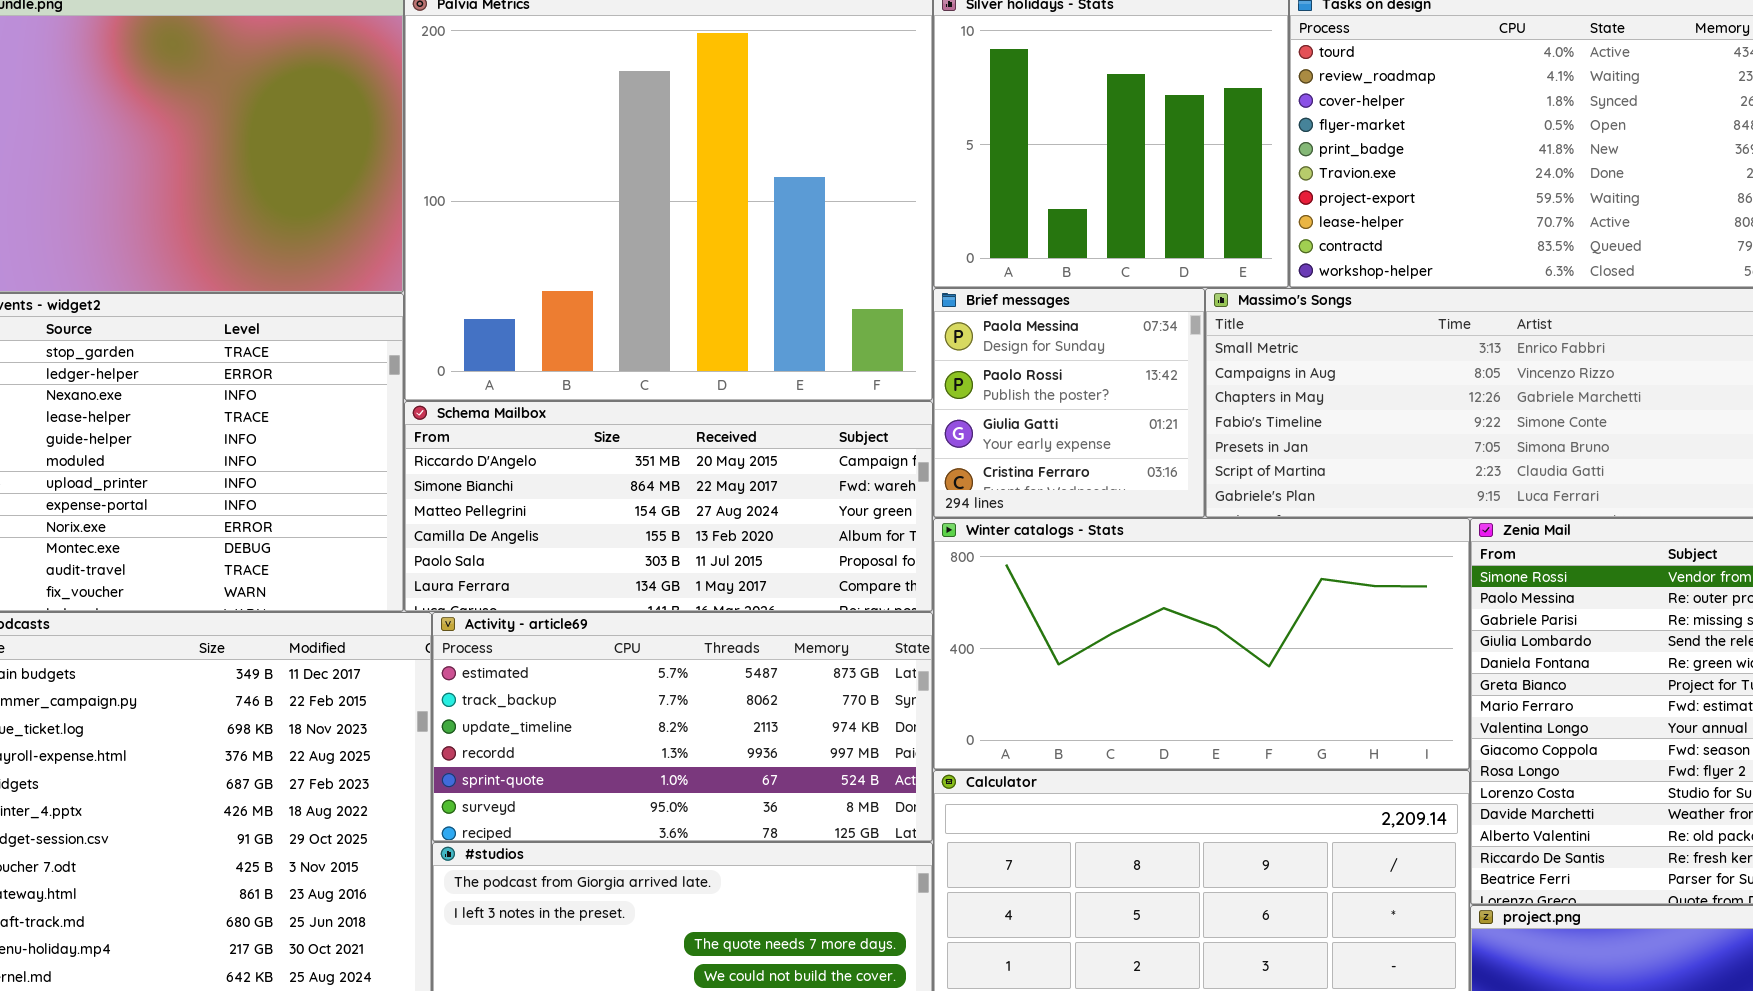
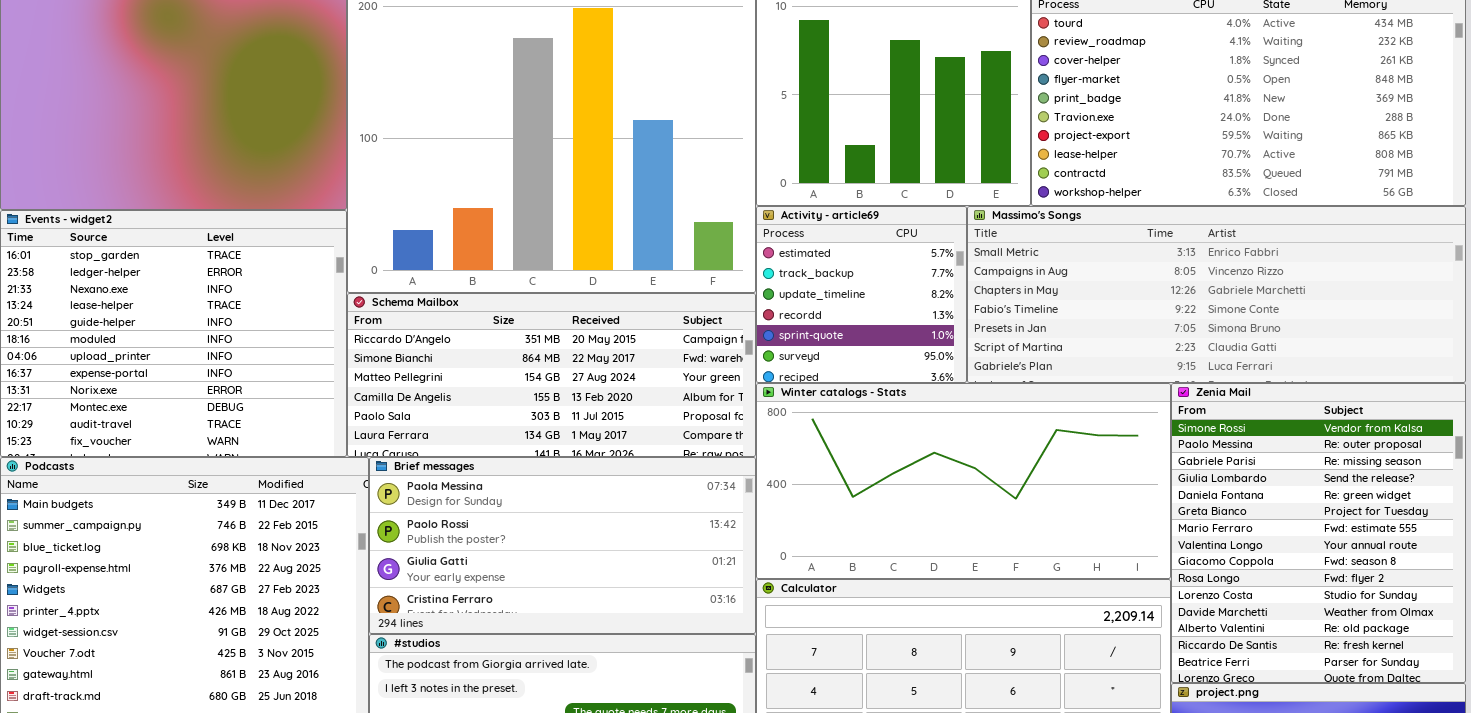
Brief messages: [933,288,1205,518] -> [369,457,756,634], moved, resized
Activity - article69: [432,612,933,842] -> [756,206,967,383], moved, resized

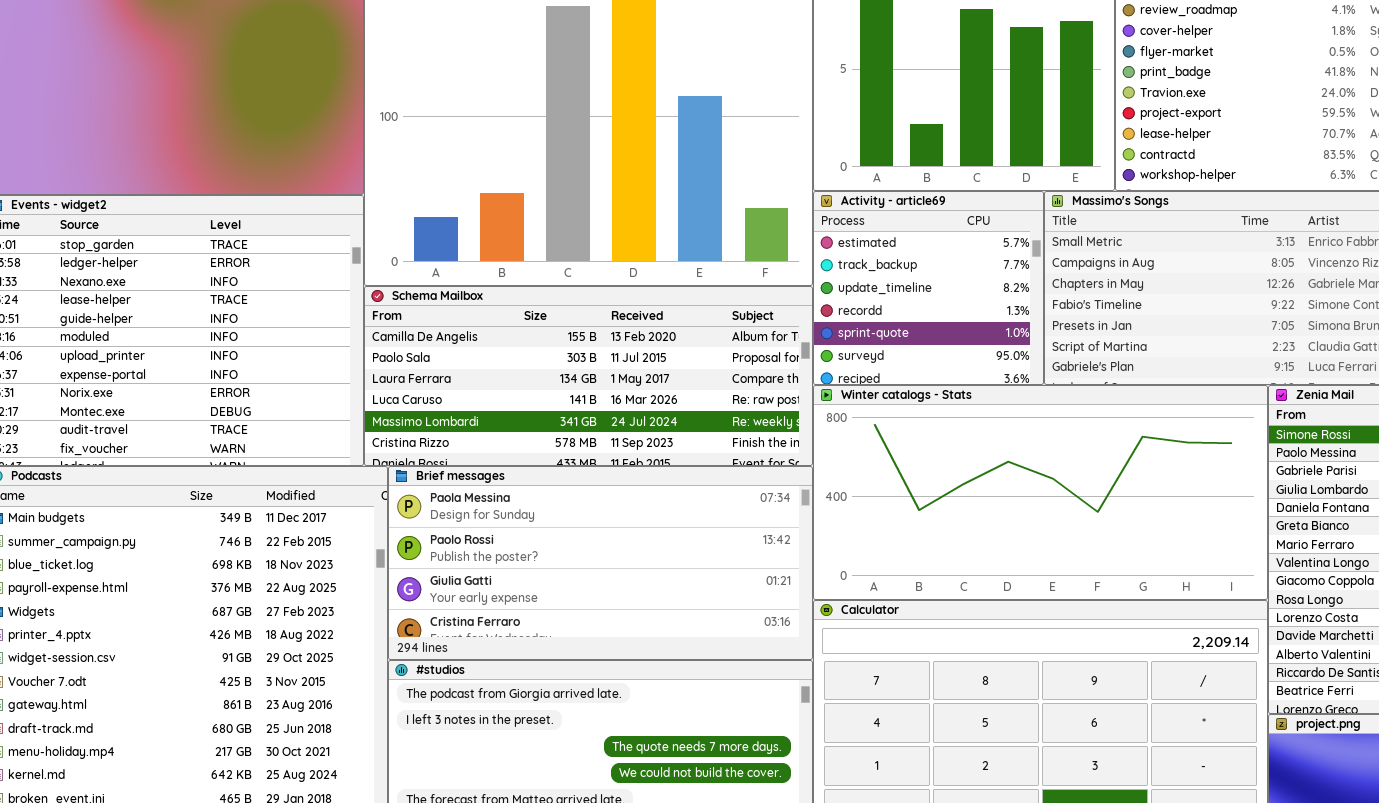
Schema Mailbox: [347,293,756,457] -> [364,286,813,466], scrolled down 3 rows

